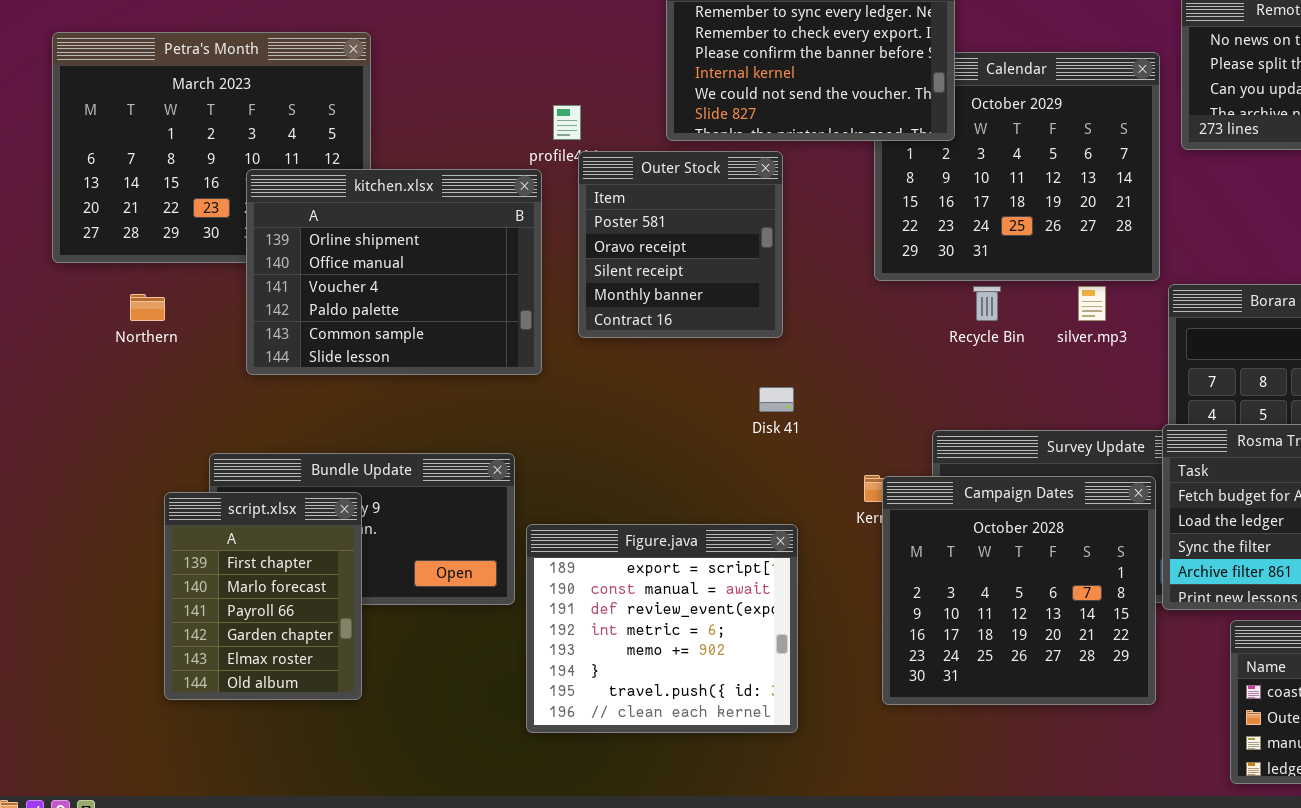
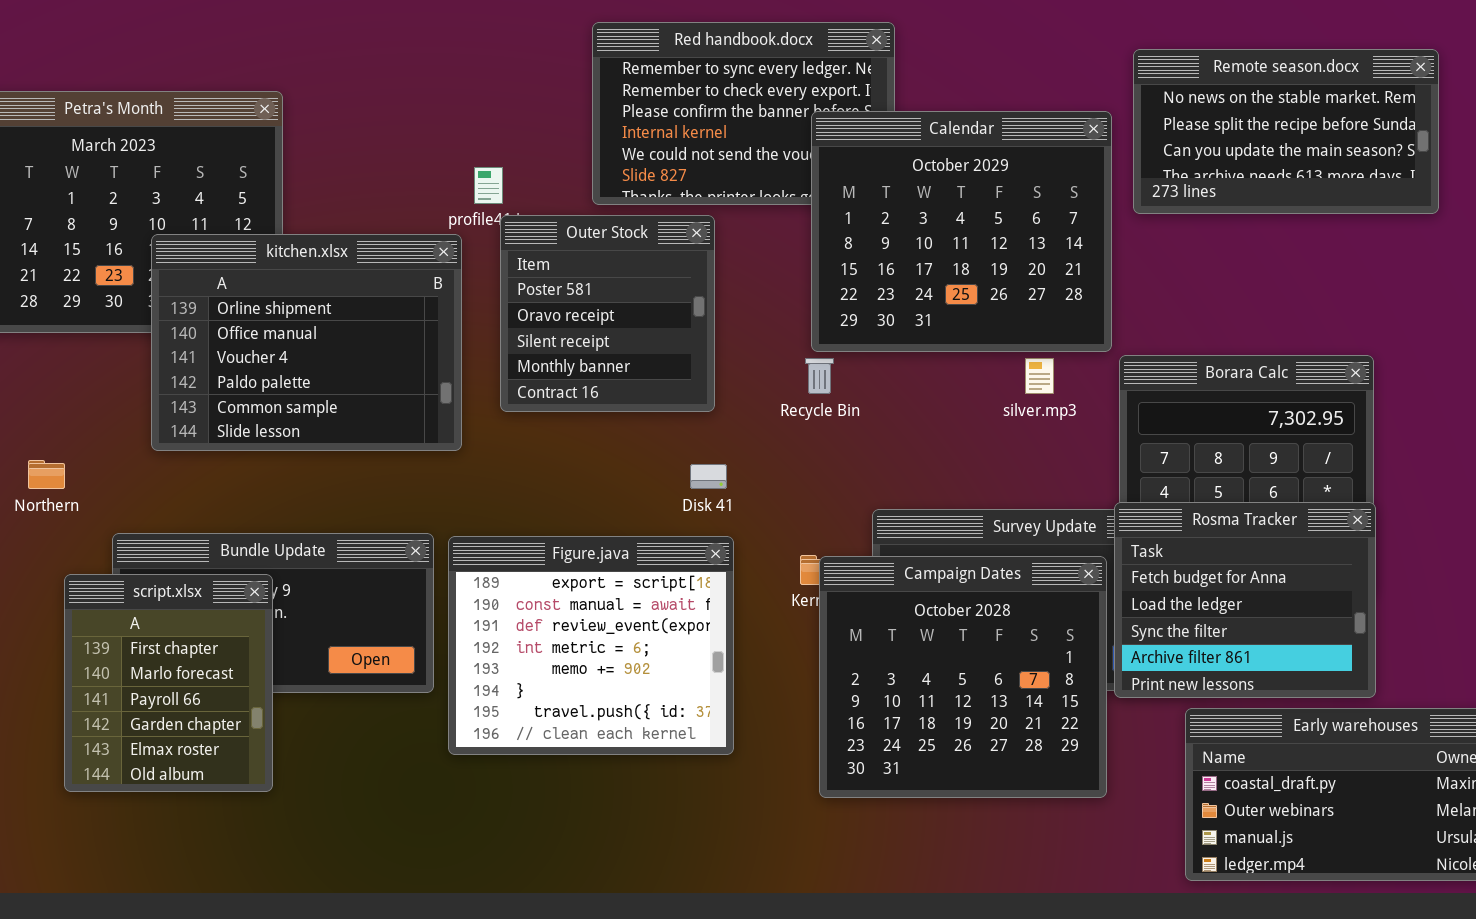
Calendar: [874,52,1160,281] -> [811,111,1112,352], raised
Recycle Bin: [973,286,1001,321] -> [805,358,834,394], moved
Northern: [130,294,165,321] -> [28,460,65,489], moved
Figure.java: [526,524,798,733] -> [448,536,734,755], moved

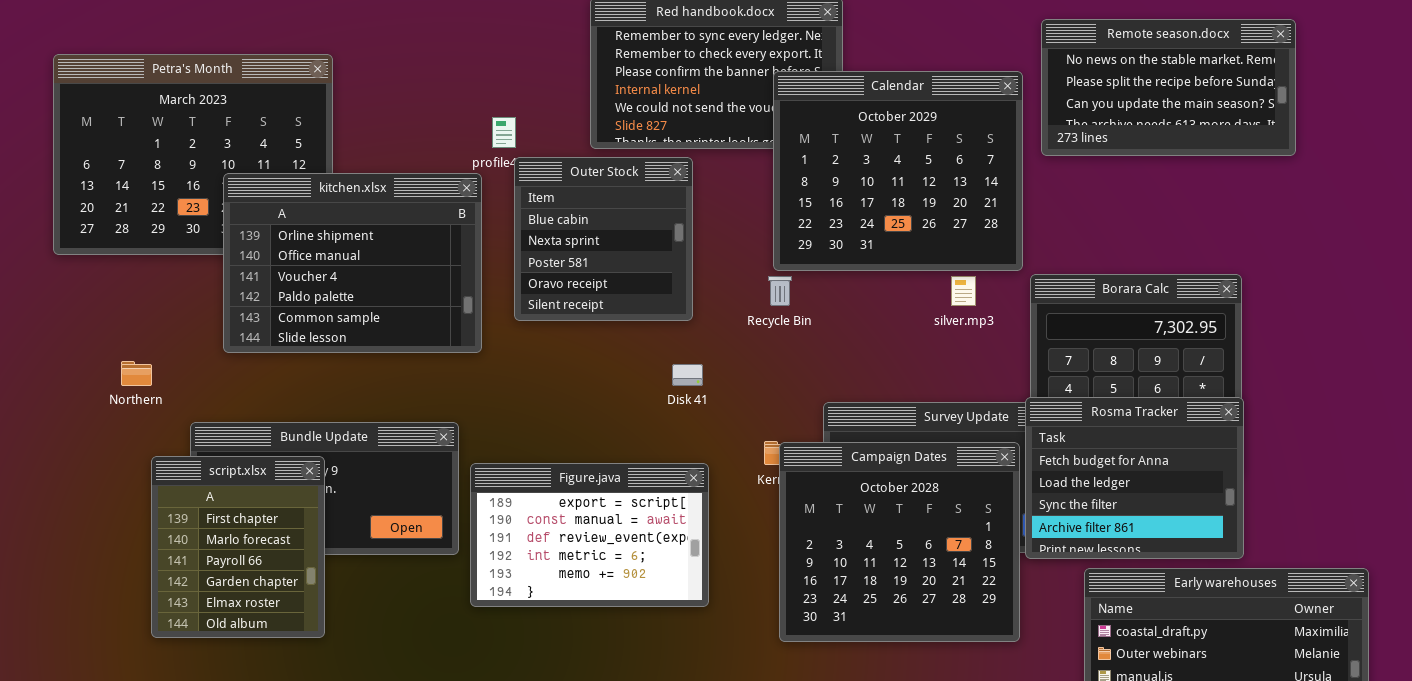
Outer Stock: [500,215,715,412] -> [514,157,693,321], scrolled up 2 rows
Figure.java: [448,536,734,755] -> [470,463,709,607], resized

